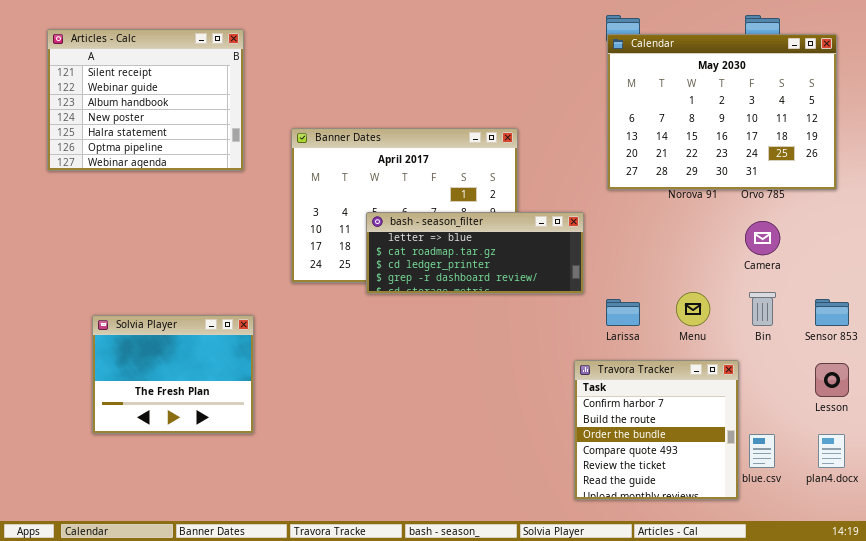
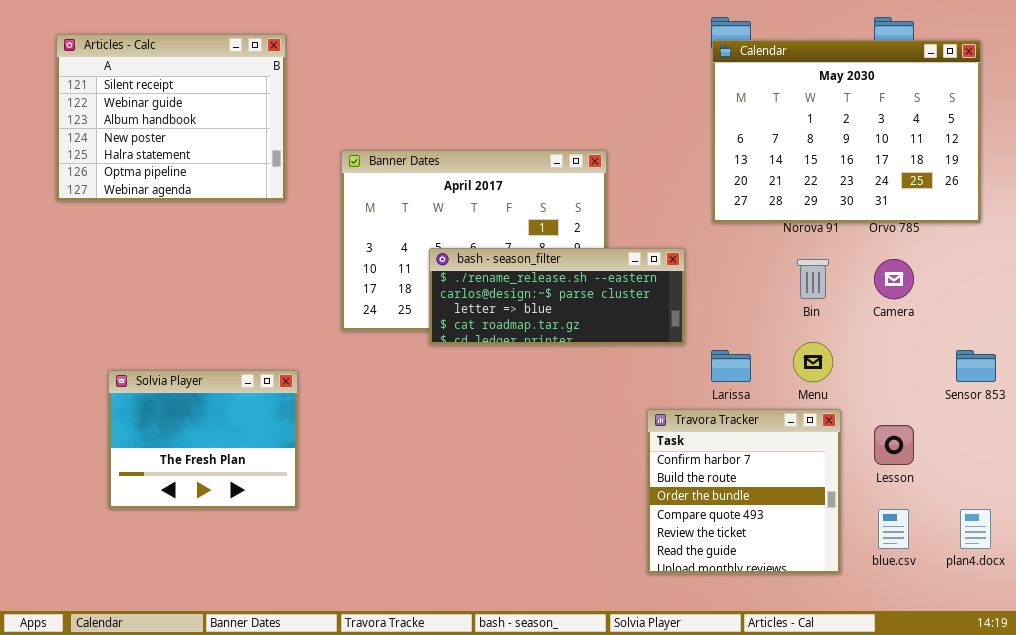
bash - season_filter: [366,212,584,294] -> [429,248,685,345], scrolled up 2 rows
Bin: [749,292,776,326] -> [797,259,829,299], moved
Travora Tracker: [574,360,739,500] -> [647,409,841,574], moved
Lesson: [815,363,849,397] -> [874,425,914,465], moved

